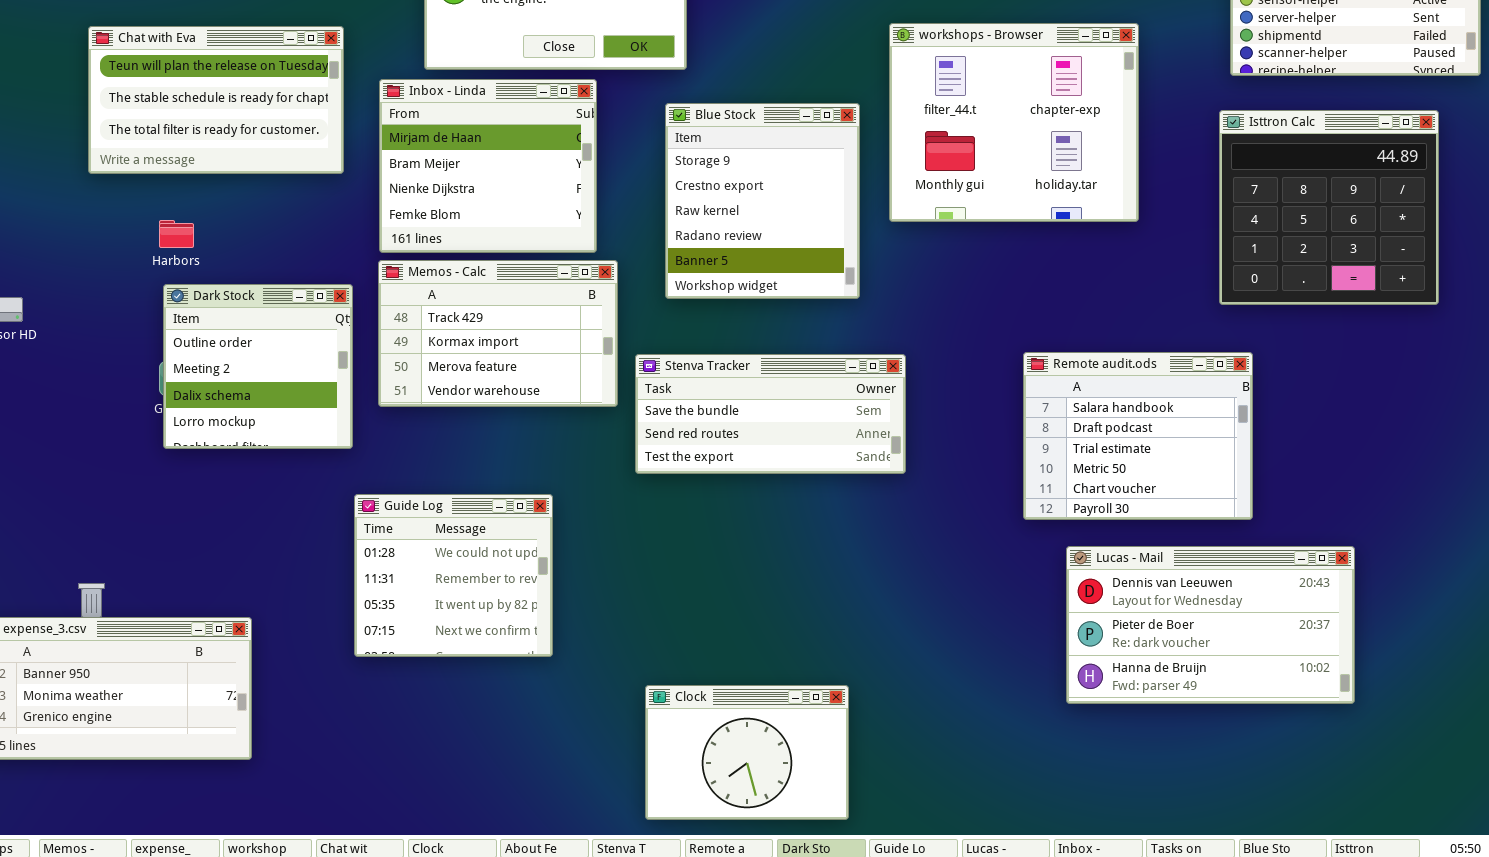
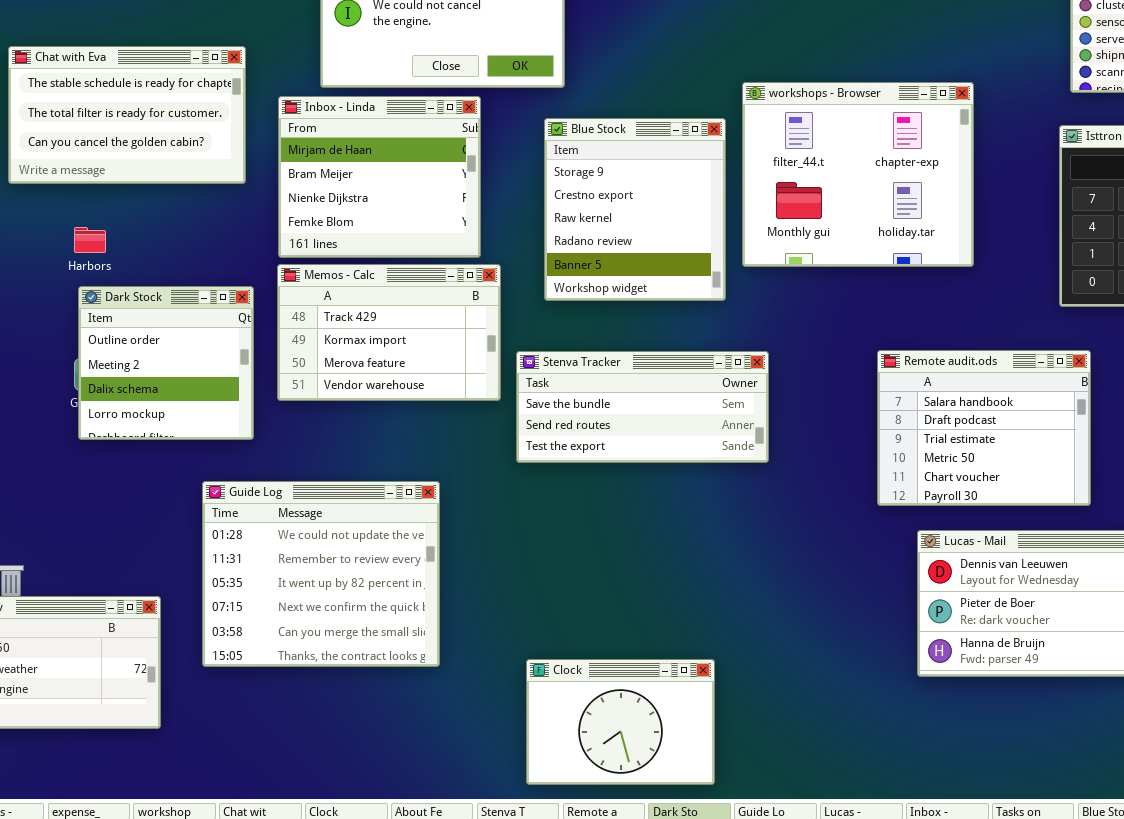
workshops - Browser: [889,23,1139,222] -> [742,82,974,267], moved
Chat with Eva: [88,26,344,174] -> [8,46,246,184], scrolled down 1 row
Guide Log: [354,494,553,657] -> [202,481,440,667], resized

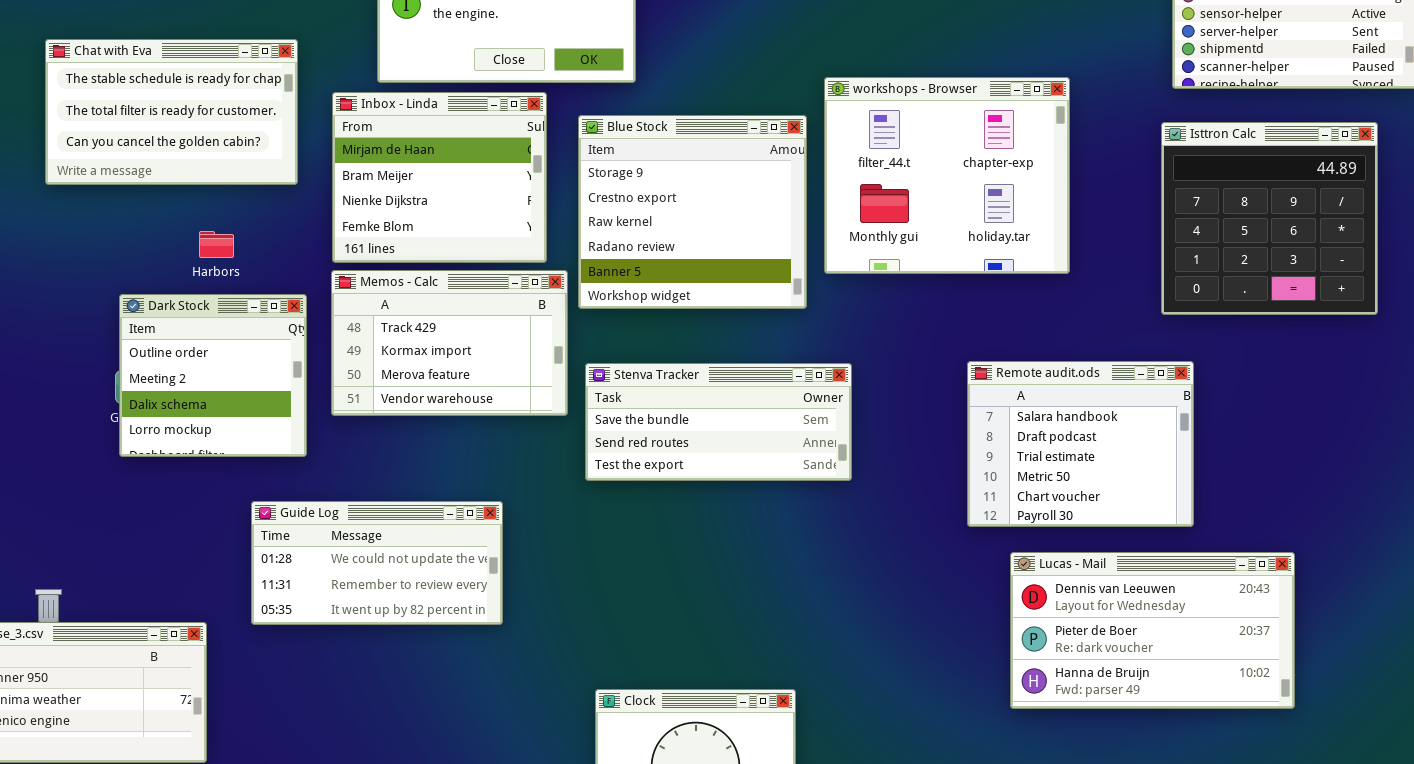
Blue Stock: [544,118,726,301] -> [578,115,807,309], resized
Harbors: [74,227,106,253] -> [199,231,234,258], moved
Guide Log: [202,481,440,667] -> [251,501,503,625], resized

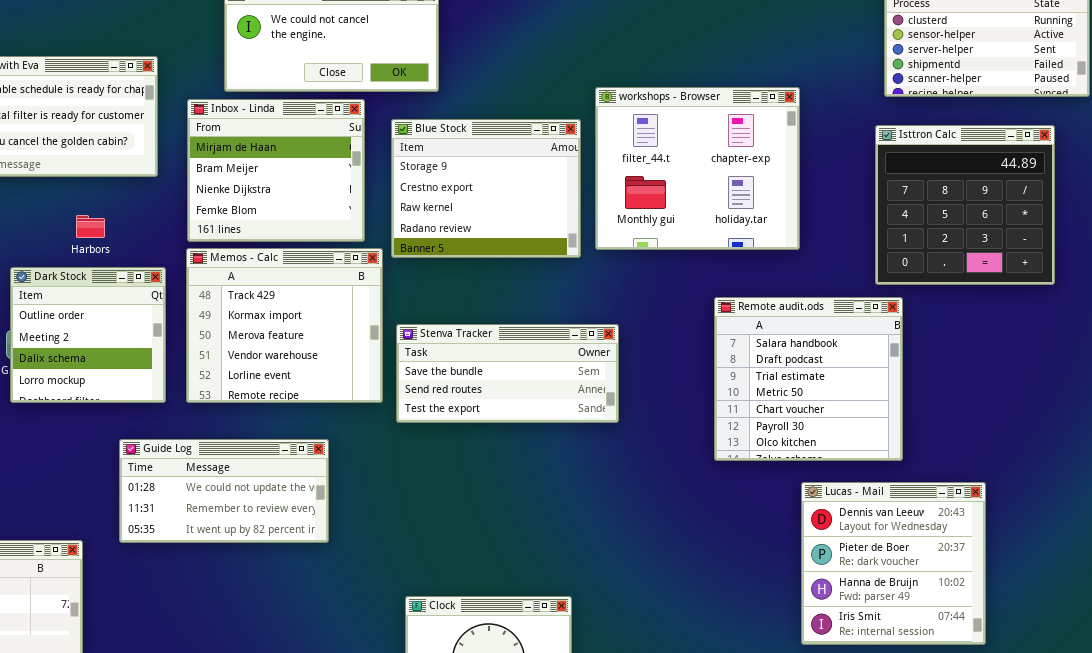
Blue Stock: [578,115,807,309] -> [391,119,581,258], resized
Memos - Calc: [331,270,568,416] -> [186,248,383,403], resized
Remote audit.ods: [967,361,1194,527] -> [714,297,903,461], resized
Lucas - Mail: [1010,552,1295,709] -> [801,482,986,645], resized

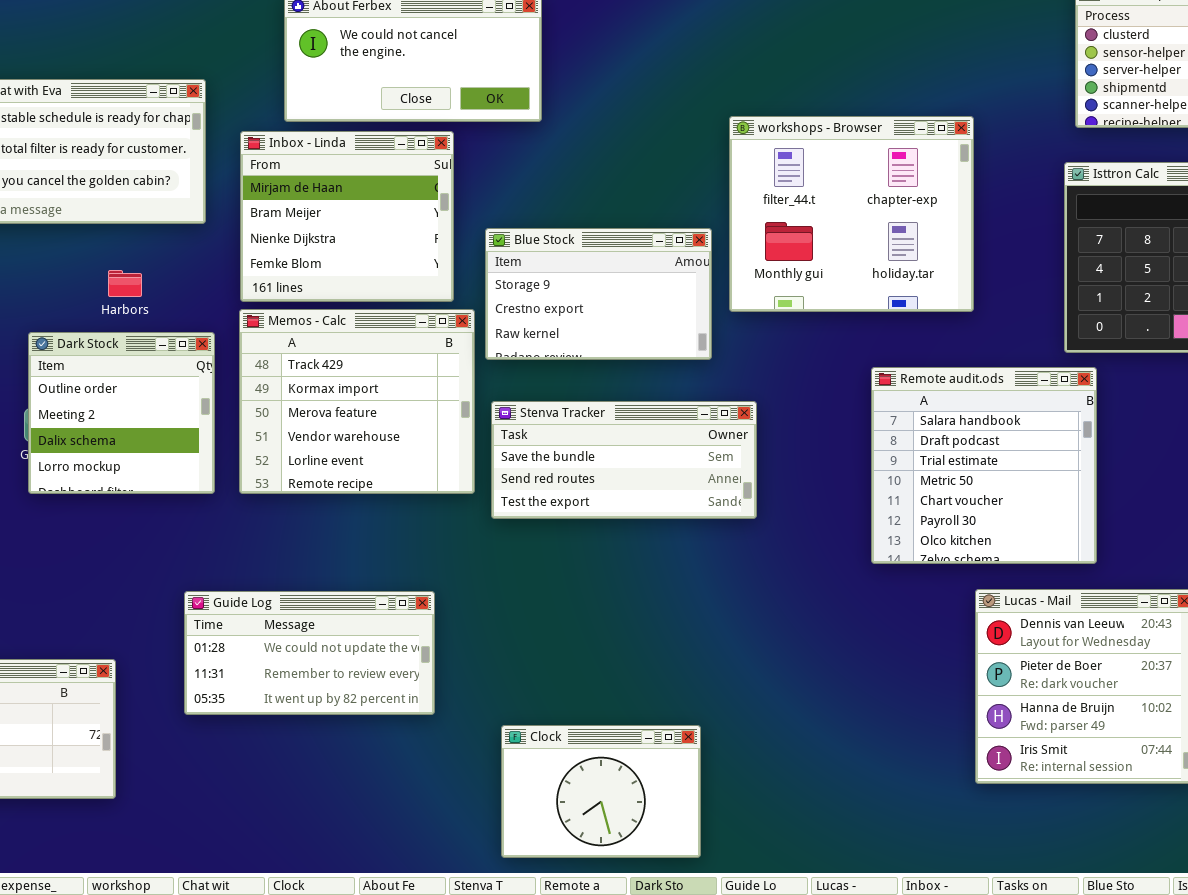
Blue Stock: [391,119,581,258] -> [485,228,712,360], moved, resized
Guide Log: [119,439,329,543] -> [184,591,435,715], moved

